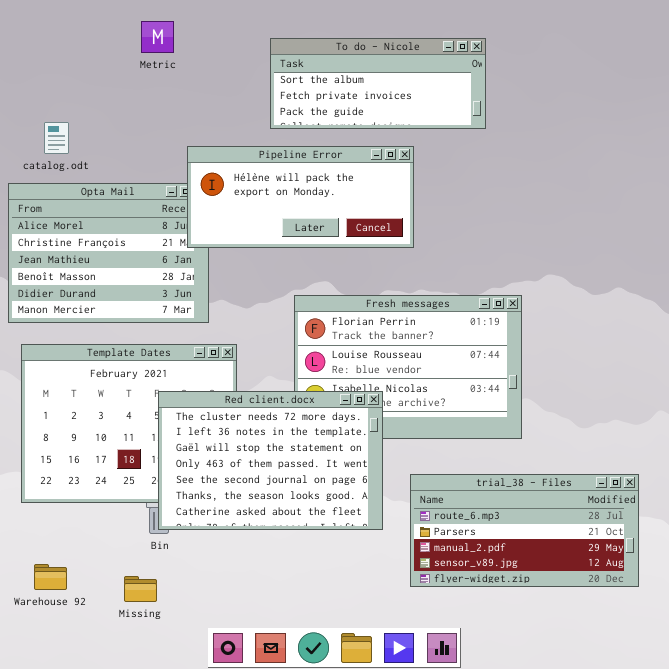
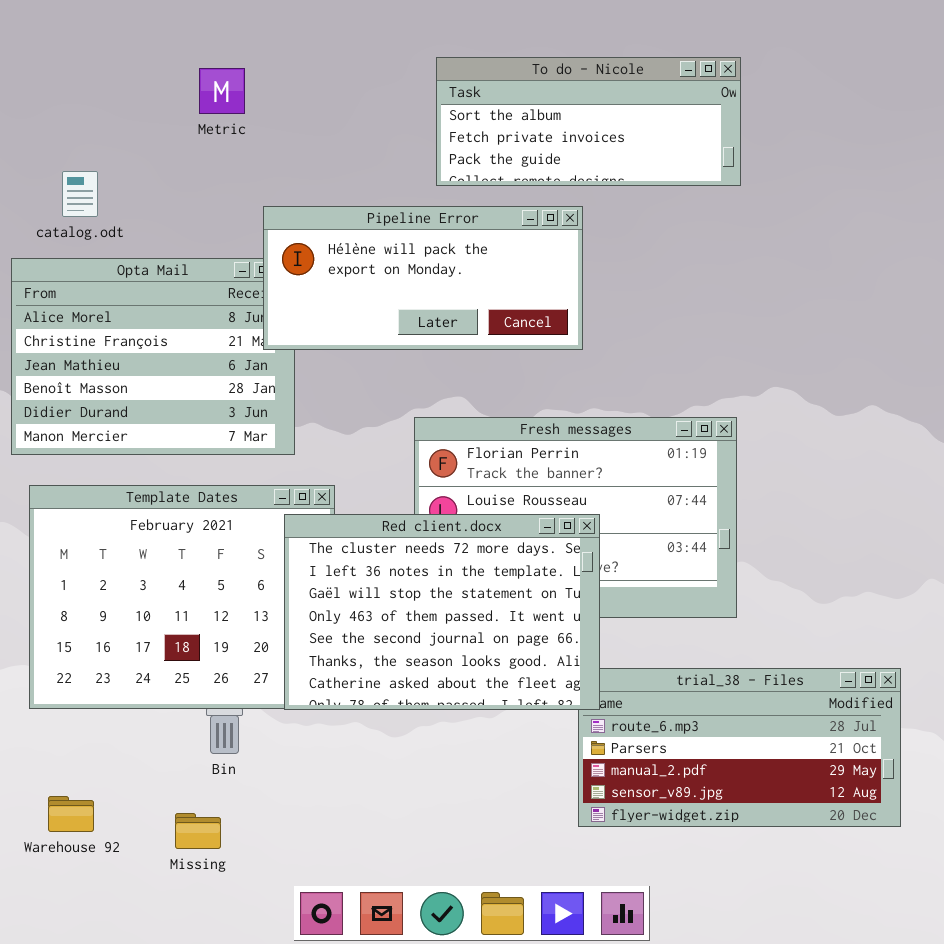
Metric: [141,21,174,53] -> [199,68,245,114], moved
To do - Nicole: [270,38,486,129] -> [436,57,741,186], moved
Red client.docx: [158,391,383,530] -> [284,514,600,710], moved

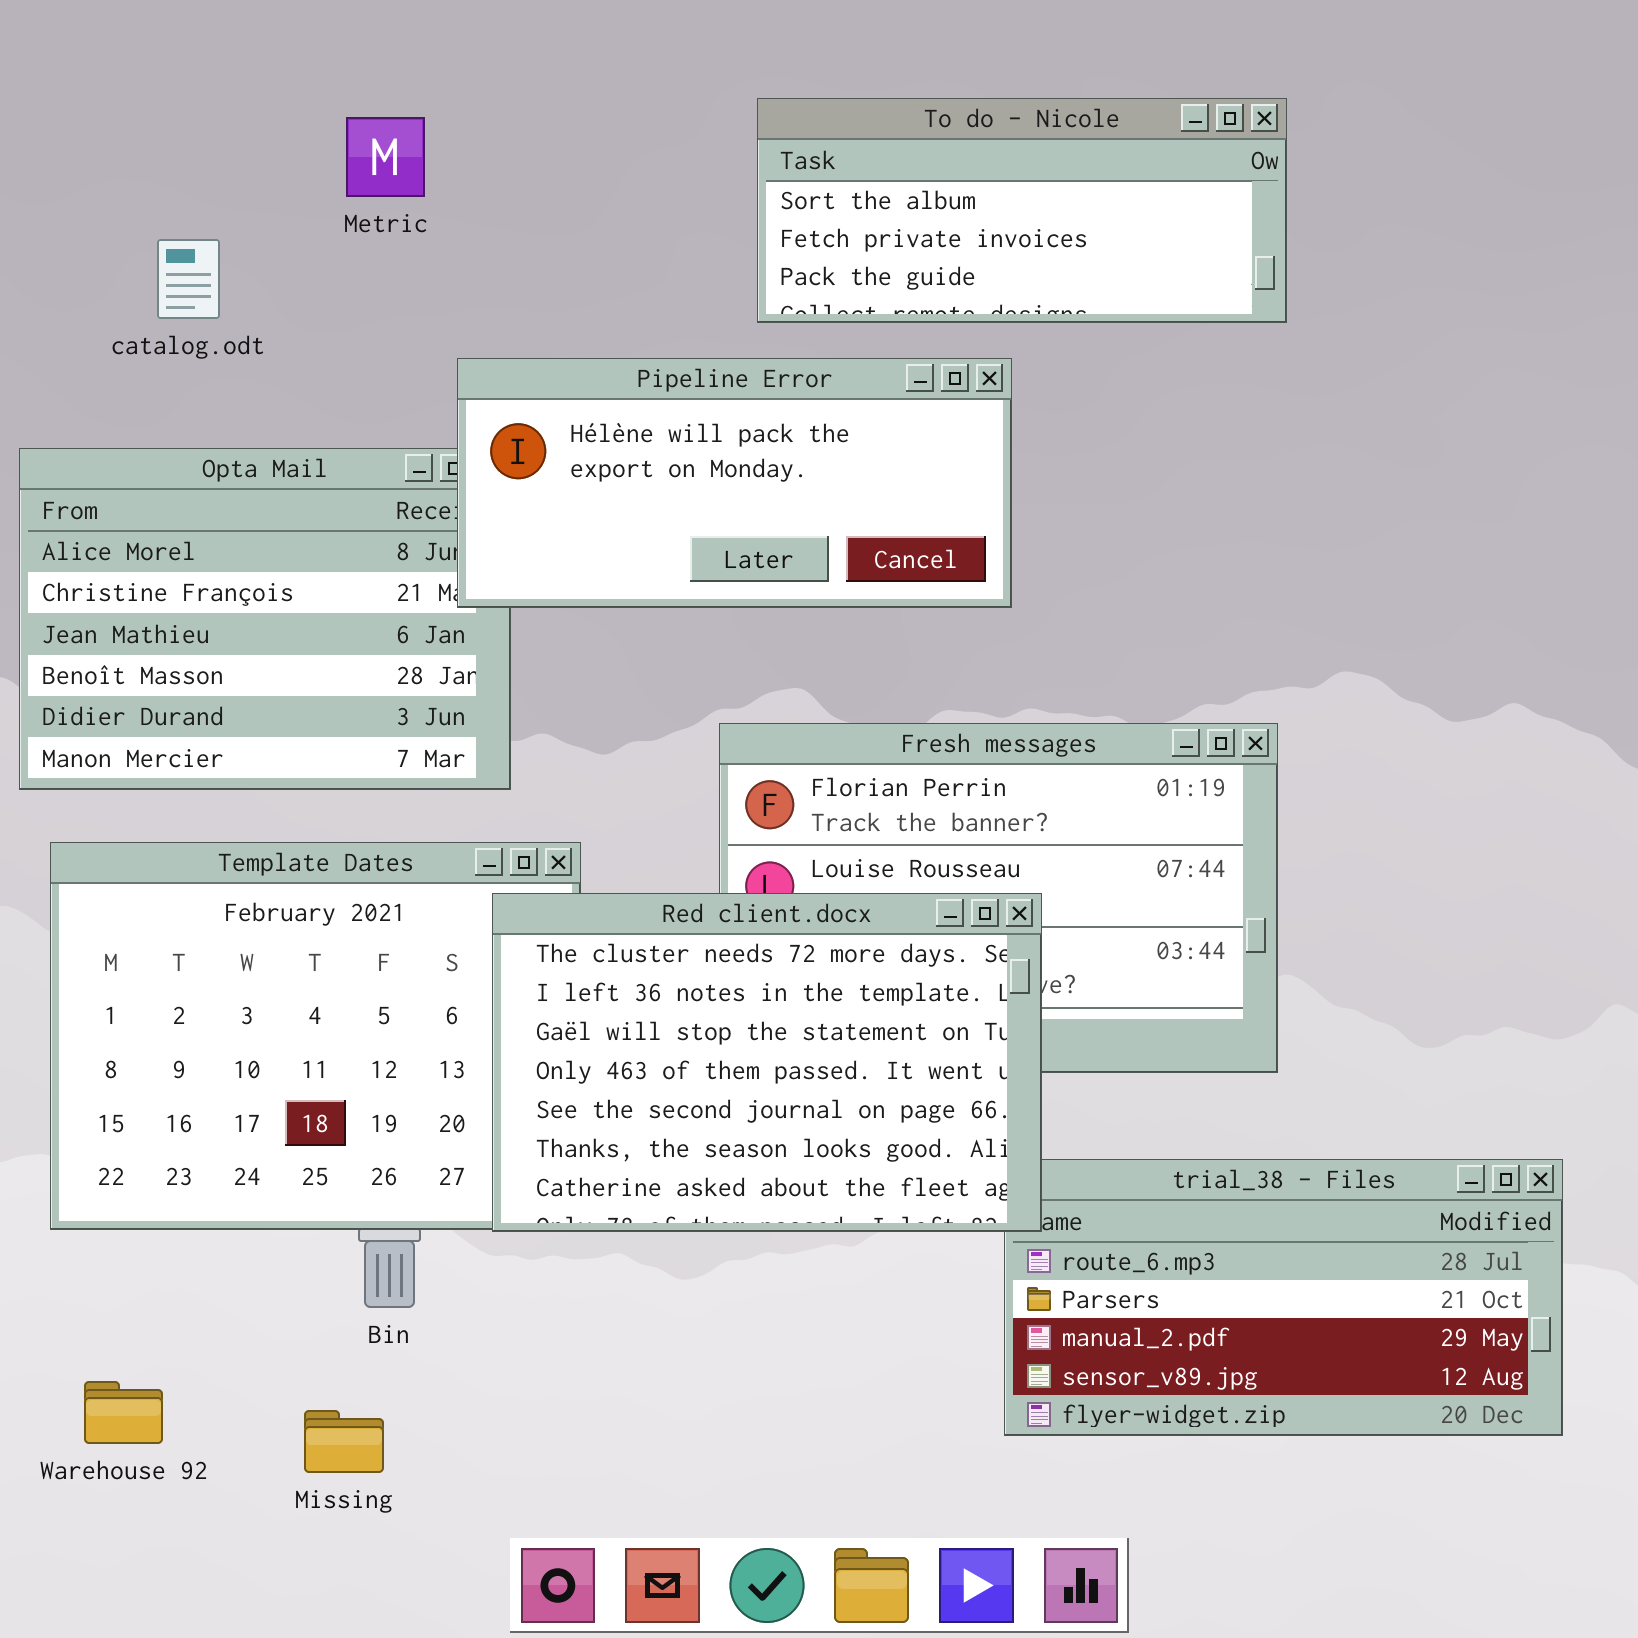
catalog.odt: [62,171,98,217] -> [157,239,220,319], moved

